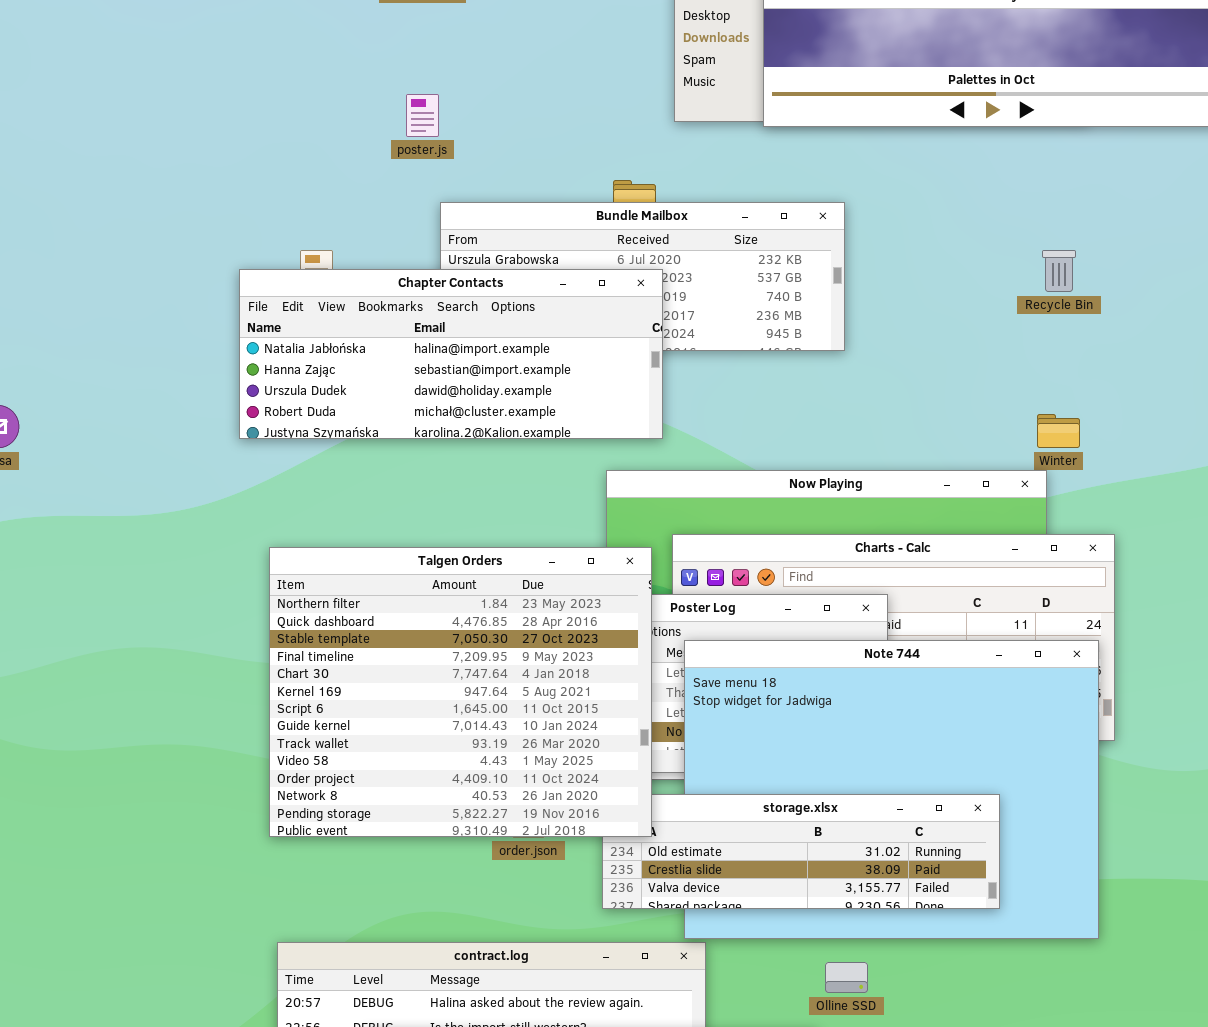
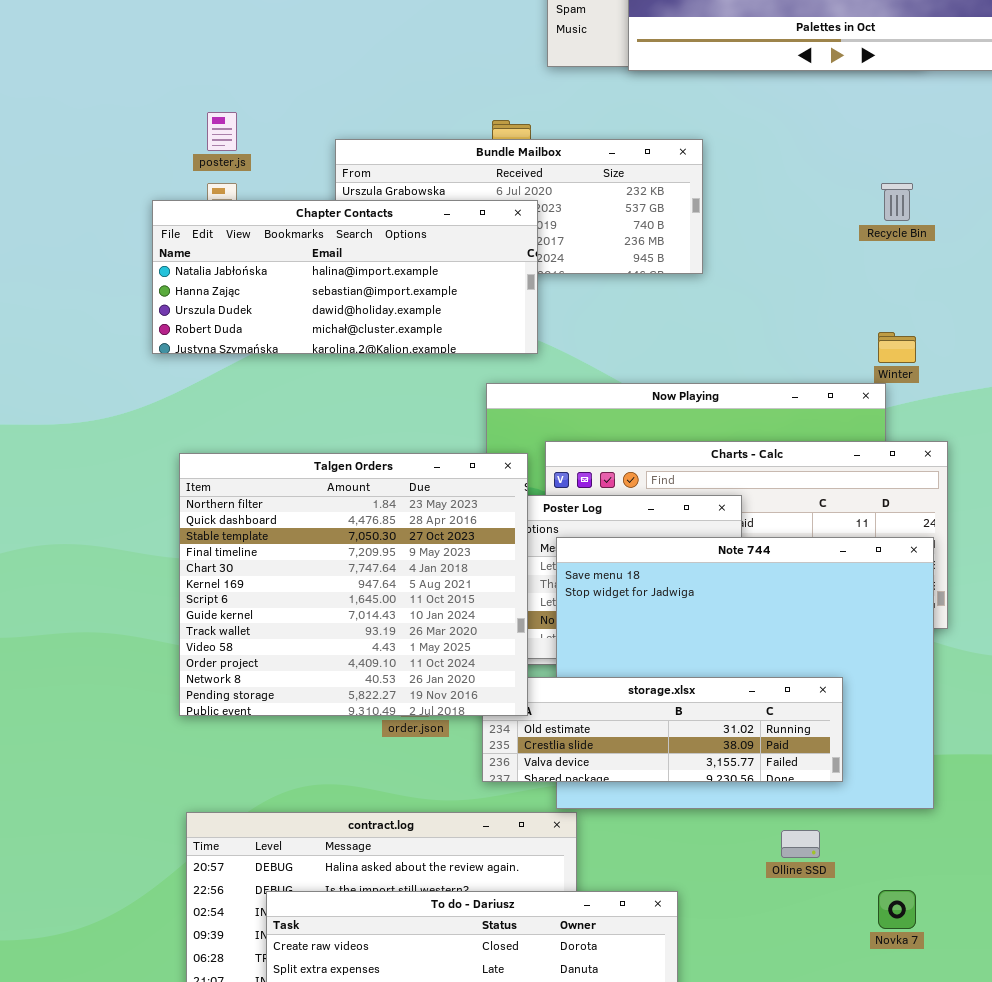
poster.js: [406,94,439,137] -> [207,112,237,151], moved
Olline SSD: [825,962,868,993] -> [781,830,820,858], moved

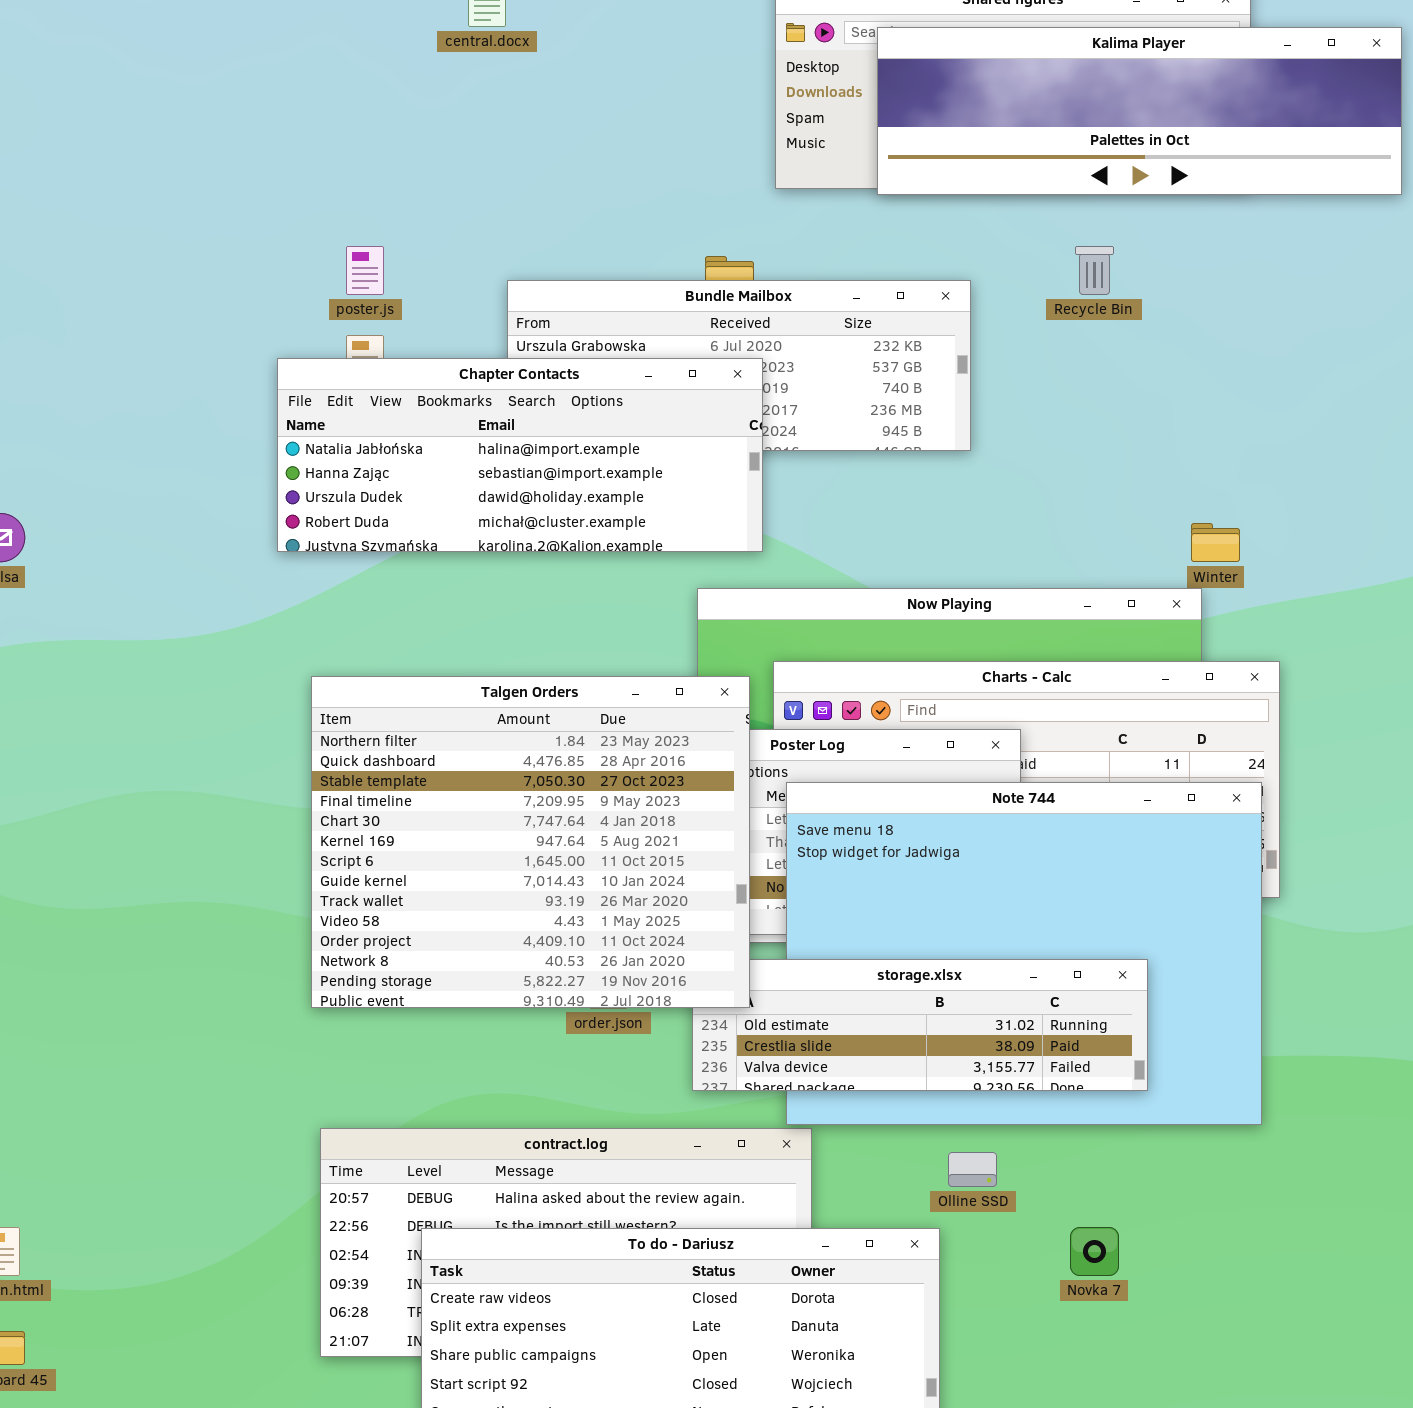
Recycle Bin: [881,183,913,221] -> [1075,246,1114,295], moved
Olline SSD: [781,830,820,858] -> [948,1152,997,1187], moved
Novka 7: [878,890,916,929] -> [1070,1227,1119,1276], moved

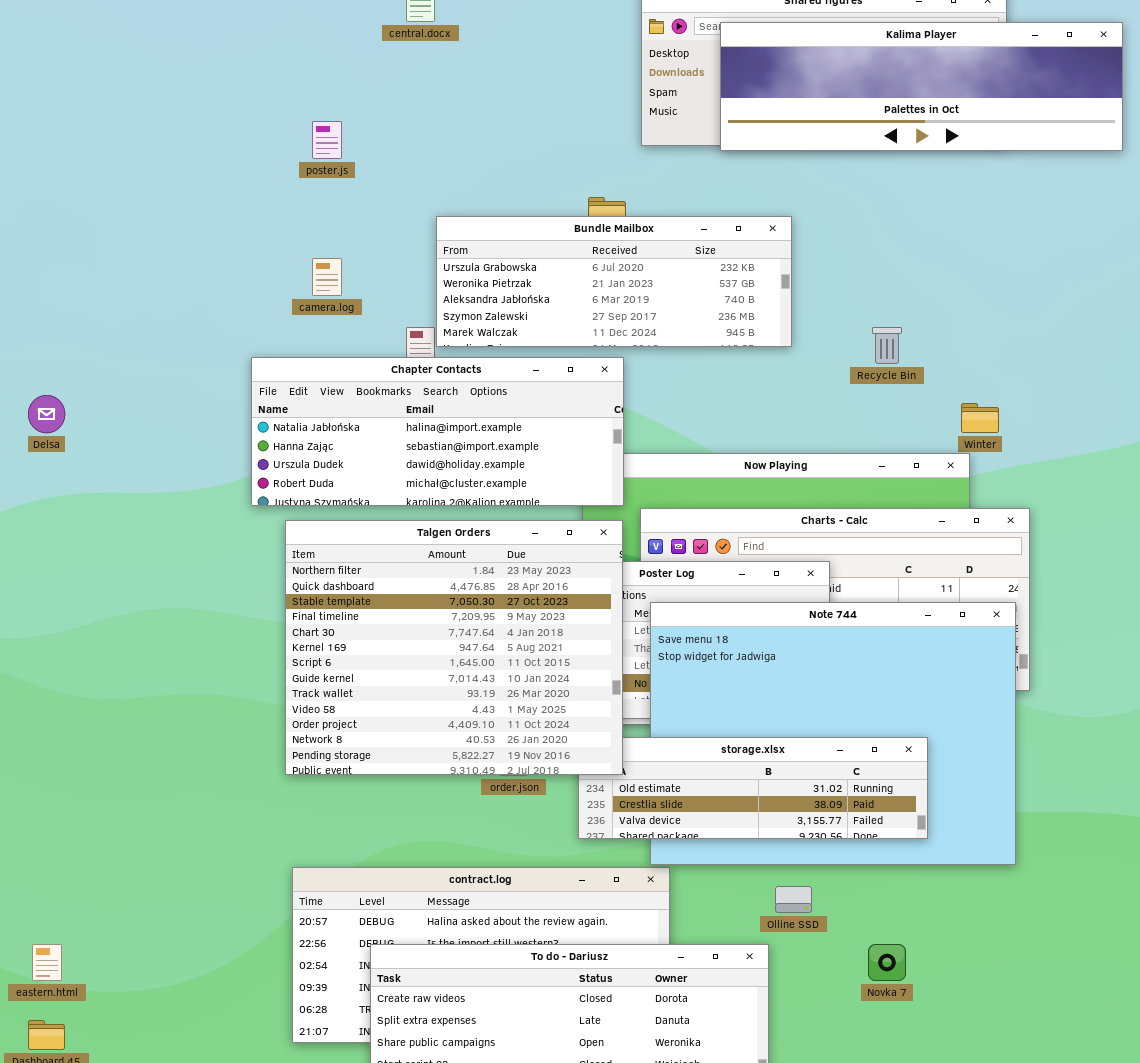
poster.js: [346,246,384,295] -> [312,121,342,159], moved
Recycle Bin: [1075,246,1114,295] -> [872,327,902,364], moved
Chapter Contacts: [277,358,763,552] -> [251,357,624,506], moved

